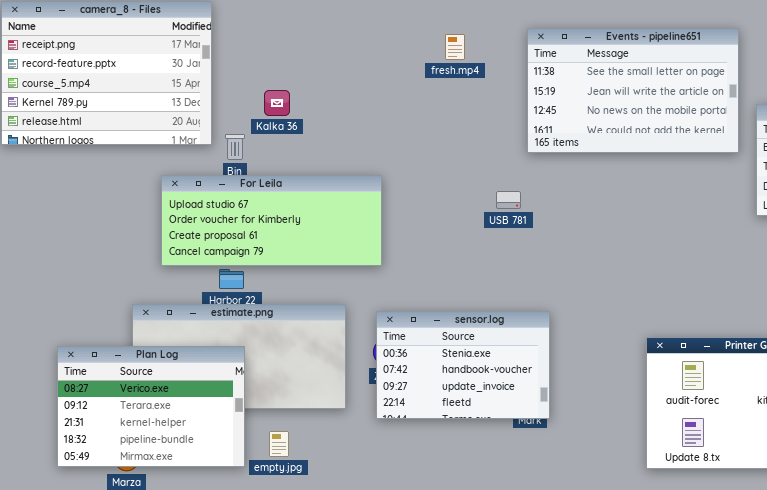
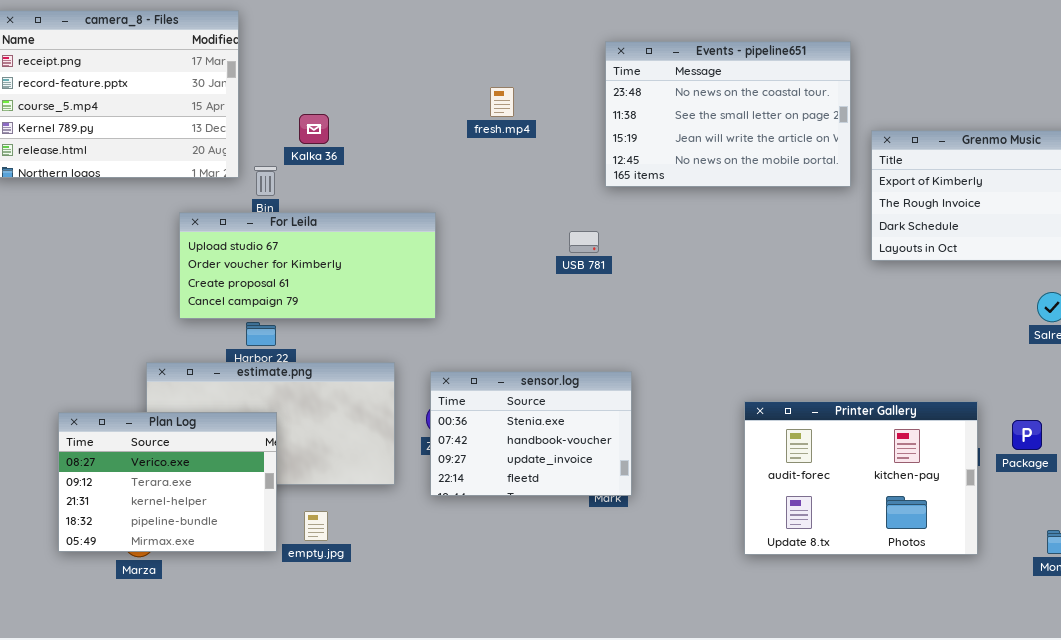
Events - pipeline651: [527,28,739,153] -> [605,41,851,187], scrolled up 1 row
fresh.mp4: [445,34,465,60] -> [490,87,514,117], moved

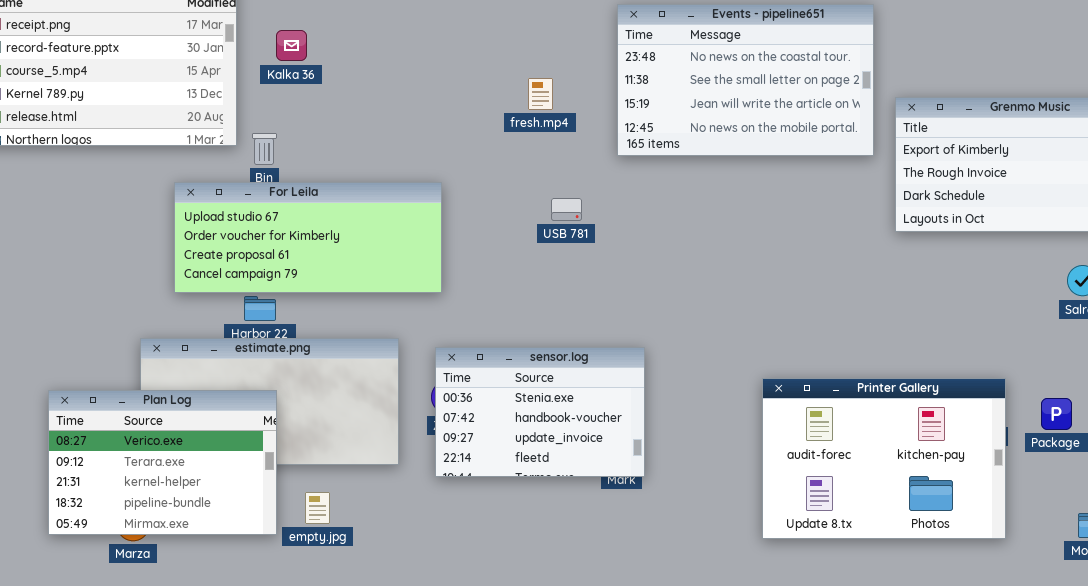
fresh.mp4: [490,87,514,117] -> [528,78,553,110], moved
Kalka 36: [299,114,329,144] -> [276,30,307,61], moved
USB 781: [569,231,599,253] -> [551,198,582,221], moved

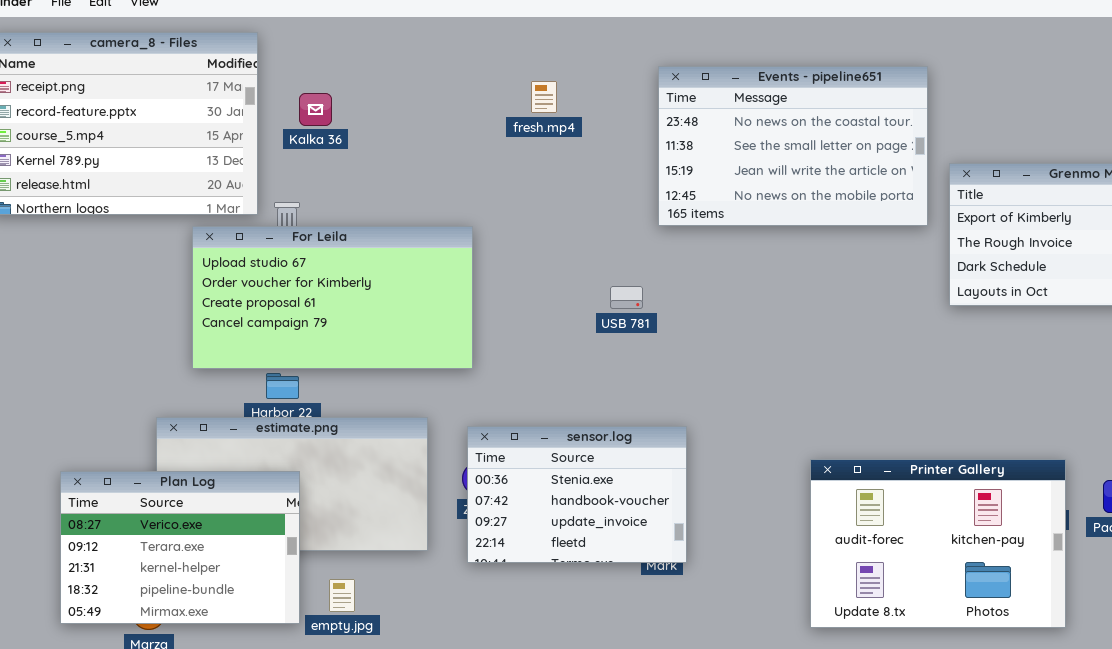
fresh.mp4: [528,78,553,110] -> [531,81,557,113], moved
For Leila: [174,182,442,293] -> [192,226,473,369], resized
USB 781: [551,198,582,221] -> [610,286,643,309], moved

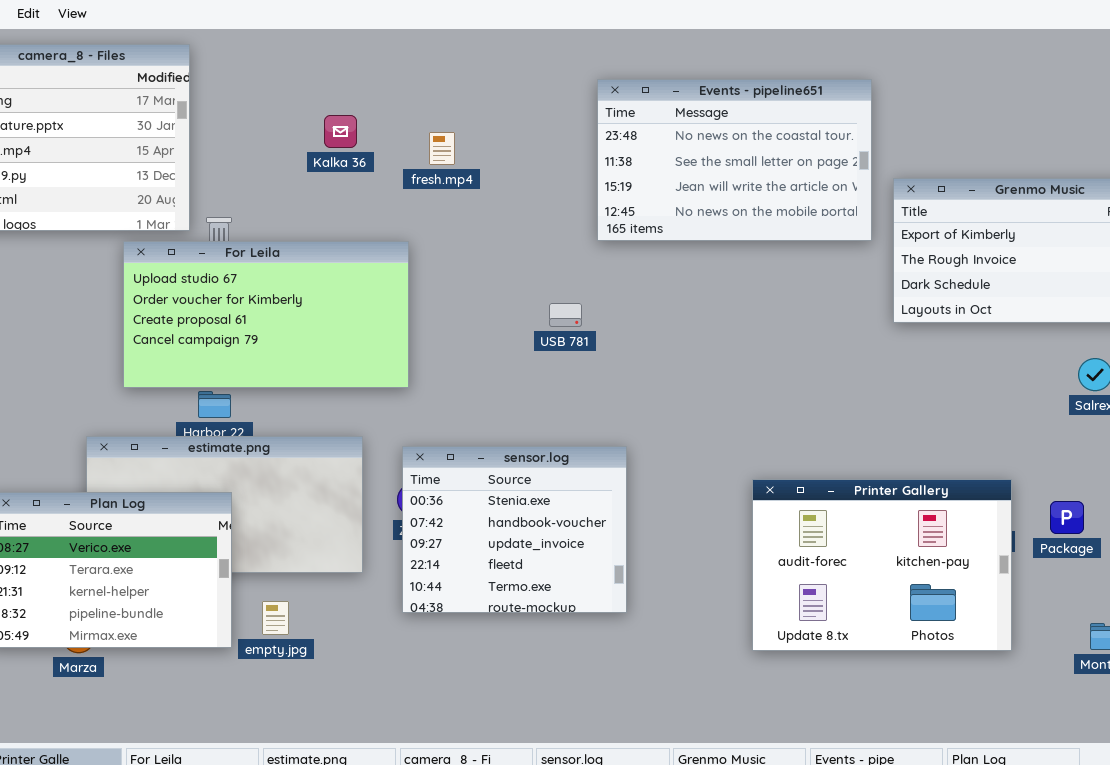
fresh.mp4: [531,81,557,113] -> [429,132,455,165], moved
Kalka 36: [299,93,332,126] -> [324,115,357,148], moved
sensor.log: [467,426,687,563] -> [402,446,627,613], resized

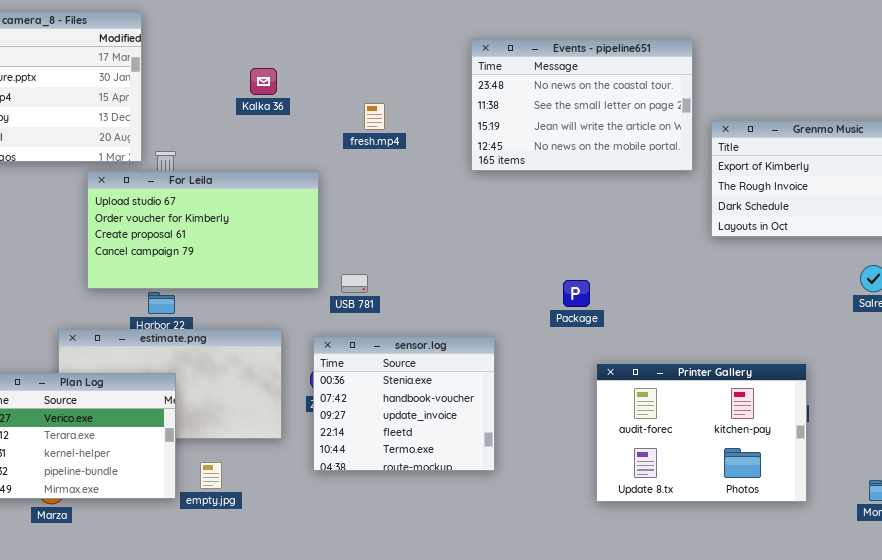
fresh.mp4: [429,132,455,165] -> [364,103,385,130], moved
USB 781: [549,303,582,327] -> [341,274,368,293], moved
Package: [1050,501,1084,534] -> [563,280,590,307], moved

